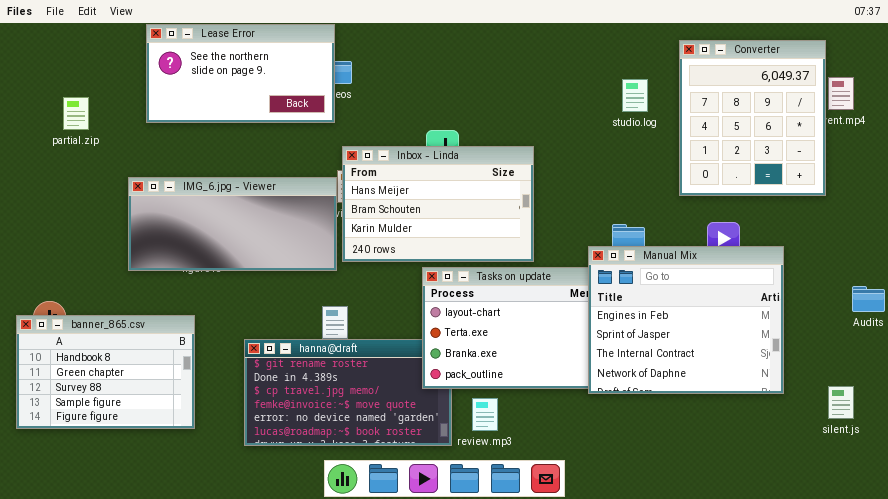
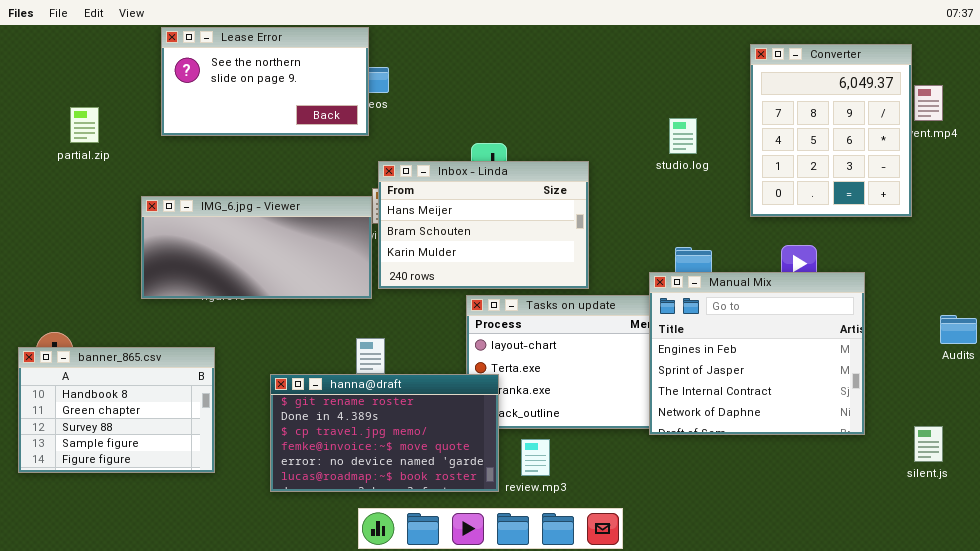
studio.log: [622,79,648,112] -> [669,118,697,154], moved
hanna@draft: [244,339,452,446] -> [270,374,499,492], raised

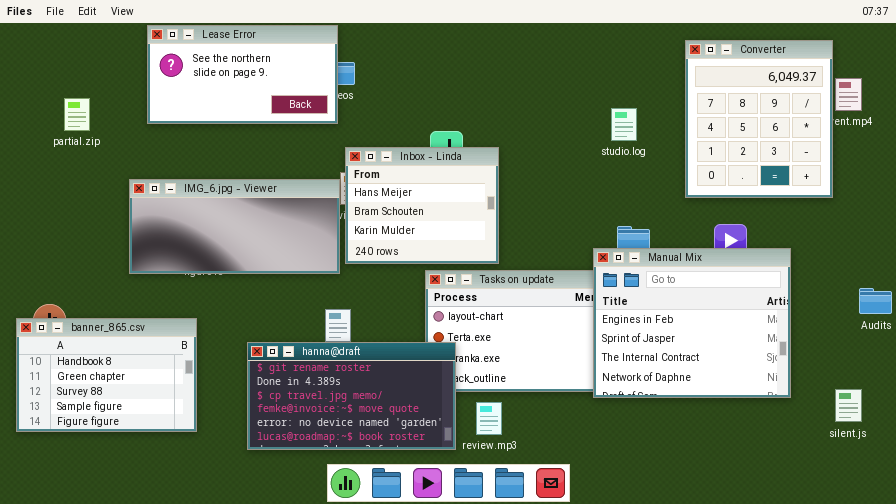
Inbox - Linda: [378,161,589,289] -> [345,147,499,264], resized

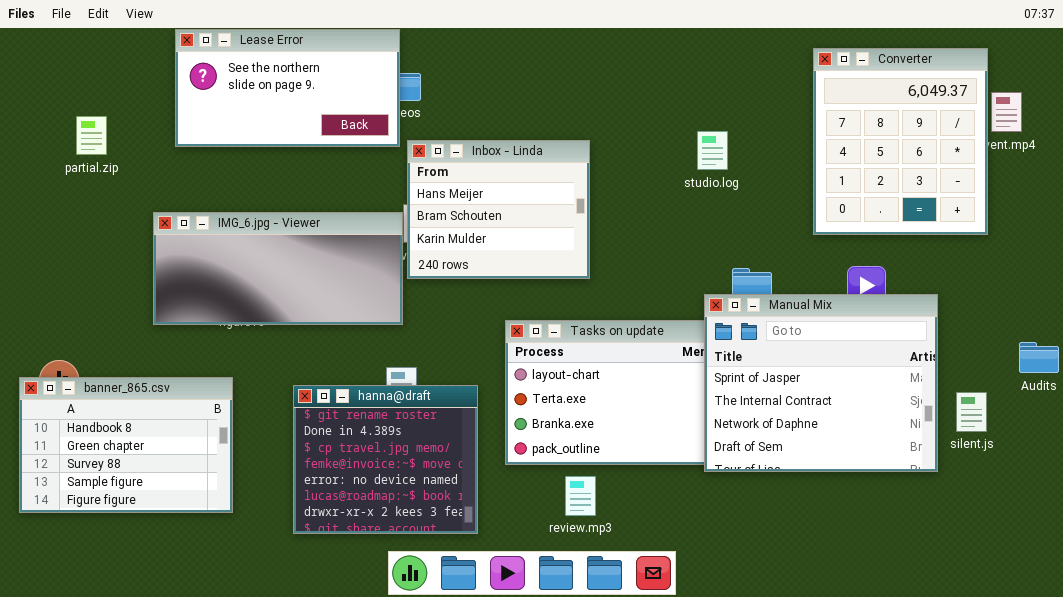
studio.log: [611,108,637,141] -> [697,131,728,170], moved
Inbox - Linda: [345,147,499,264] -> [407,140,590,279], moved
Manual Mix: [593,248,791,398] -> [704,294,938,472], scrolled down 1 row
hanna@draft: [247,342,456,450] -> [293,385,478,534], resized
silent.js: [835,389,862,422] -> [956,392,987,432], moved

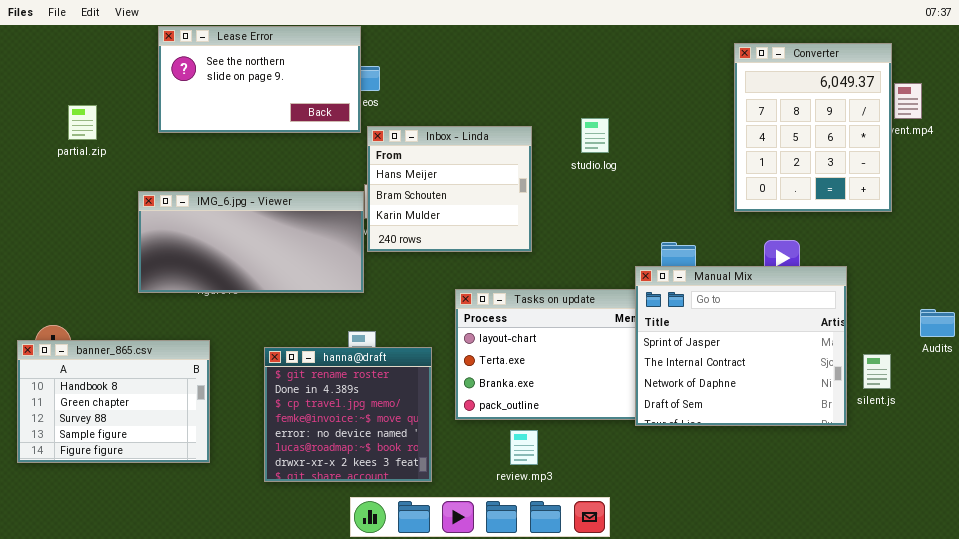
studio.log: [697,131,728,170] -> [581,118,609,153], moved

